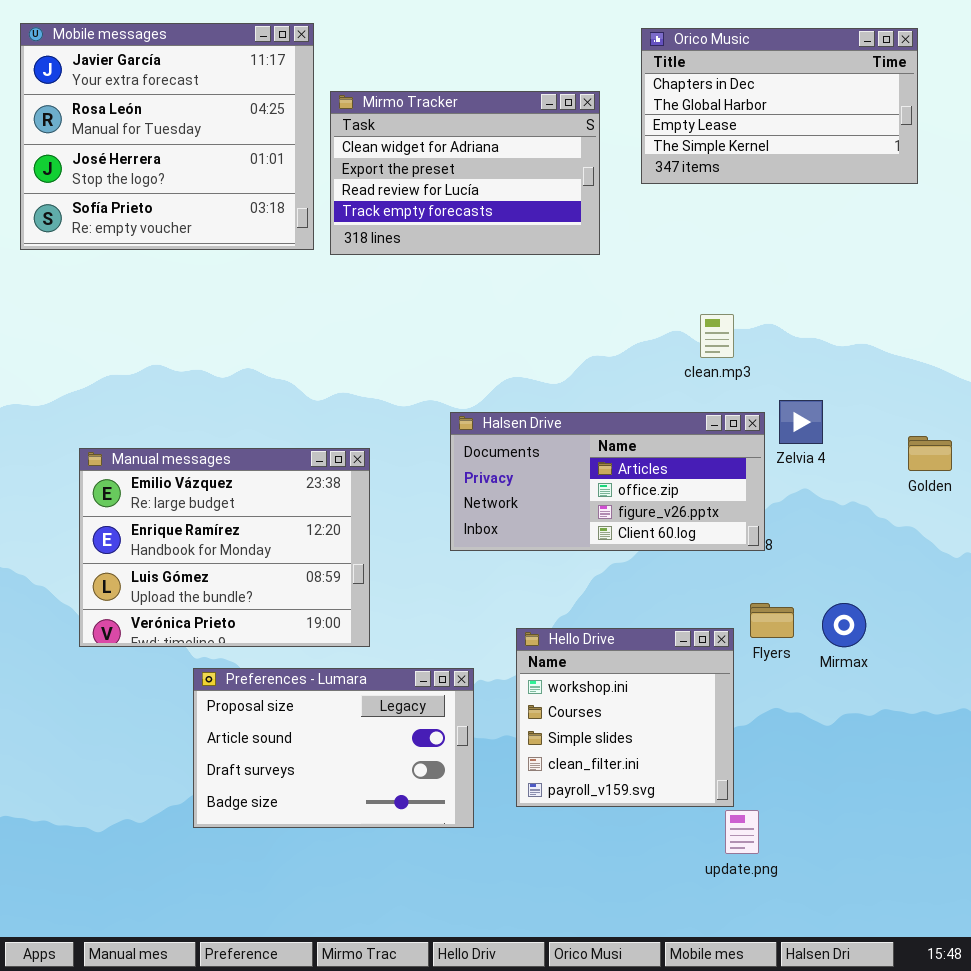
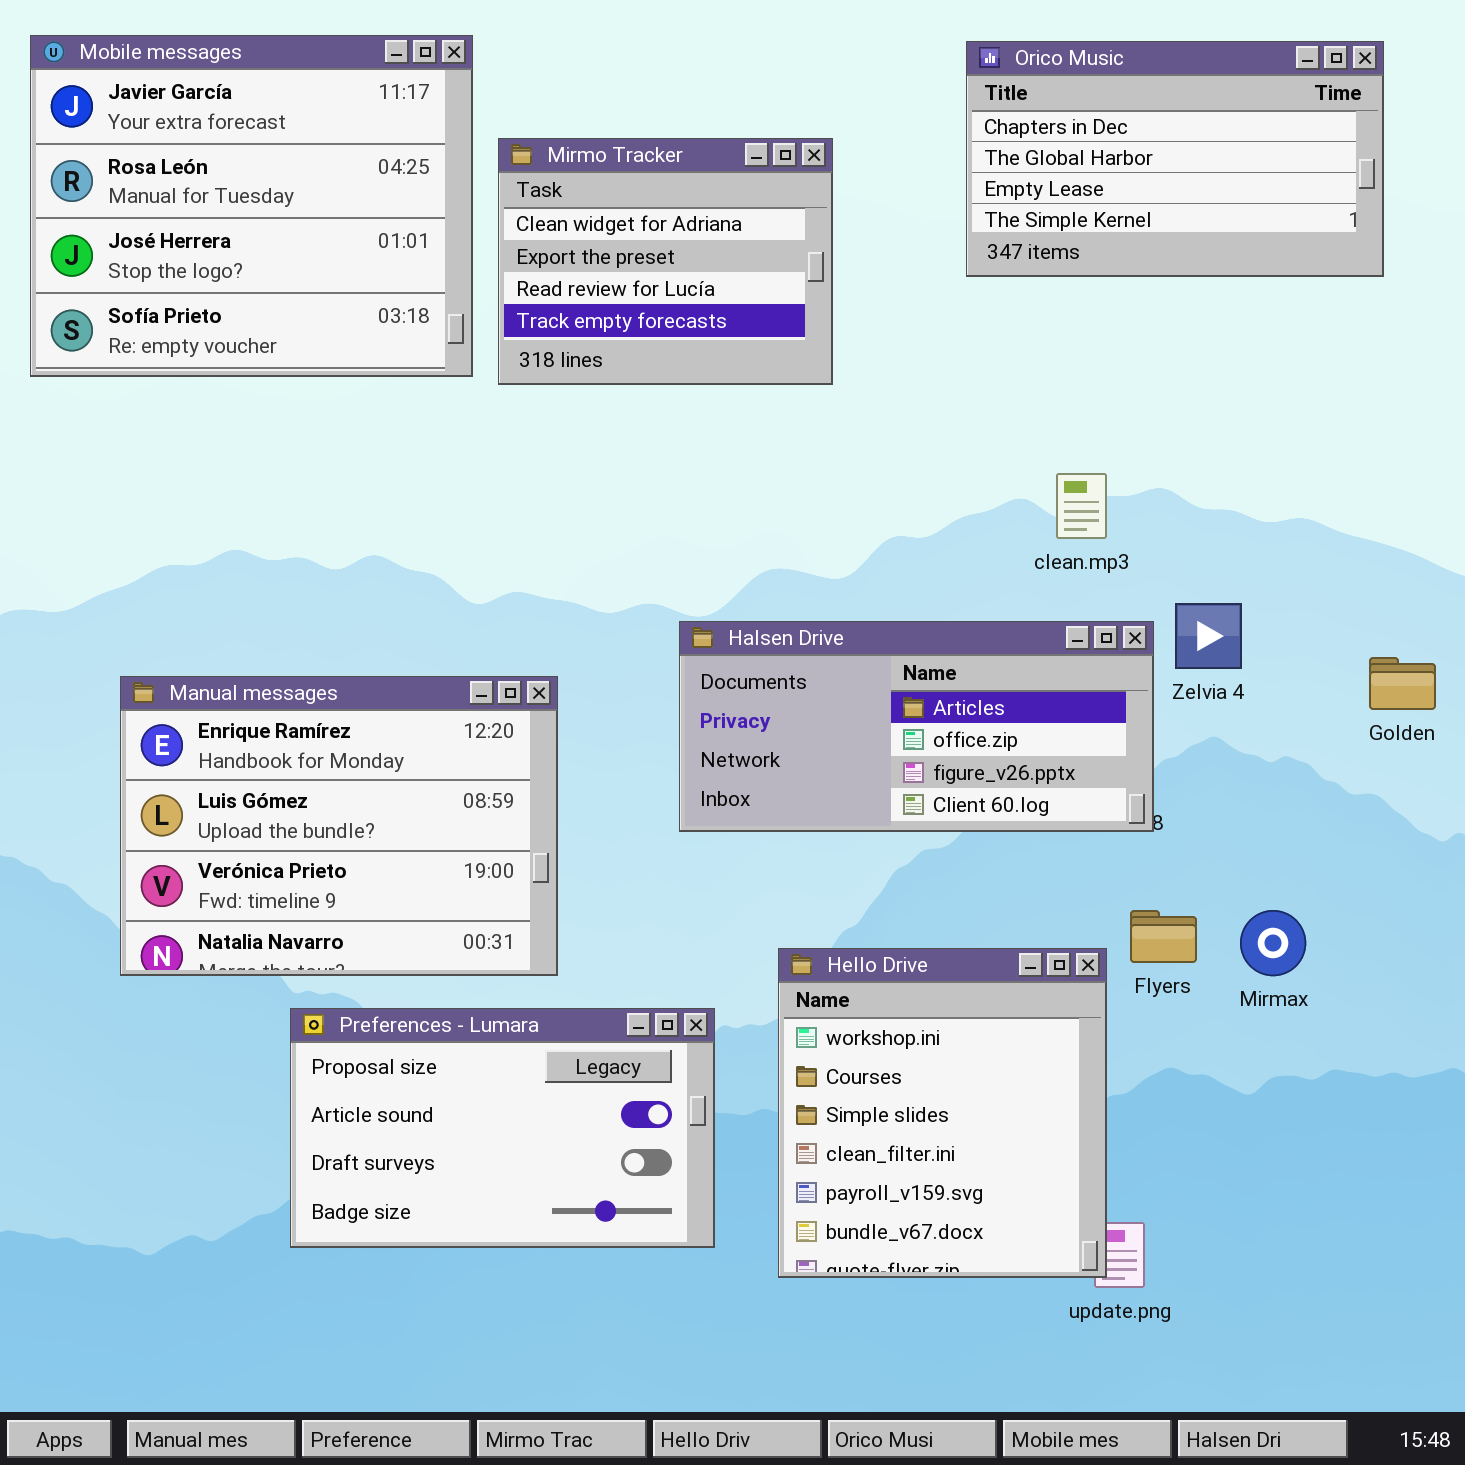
Mirmo Tracker: [330,91,600,255] -> [498,138,833,385], resized
Manual messages: [79,448,370,647] -> [120,676,558,976], scrolled down 1 row
Hello Drive: [516,628,734,807] -> [778,948,1107,1278], resized

